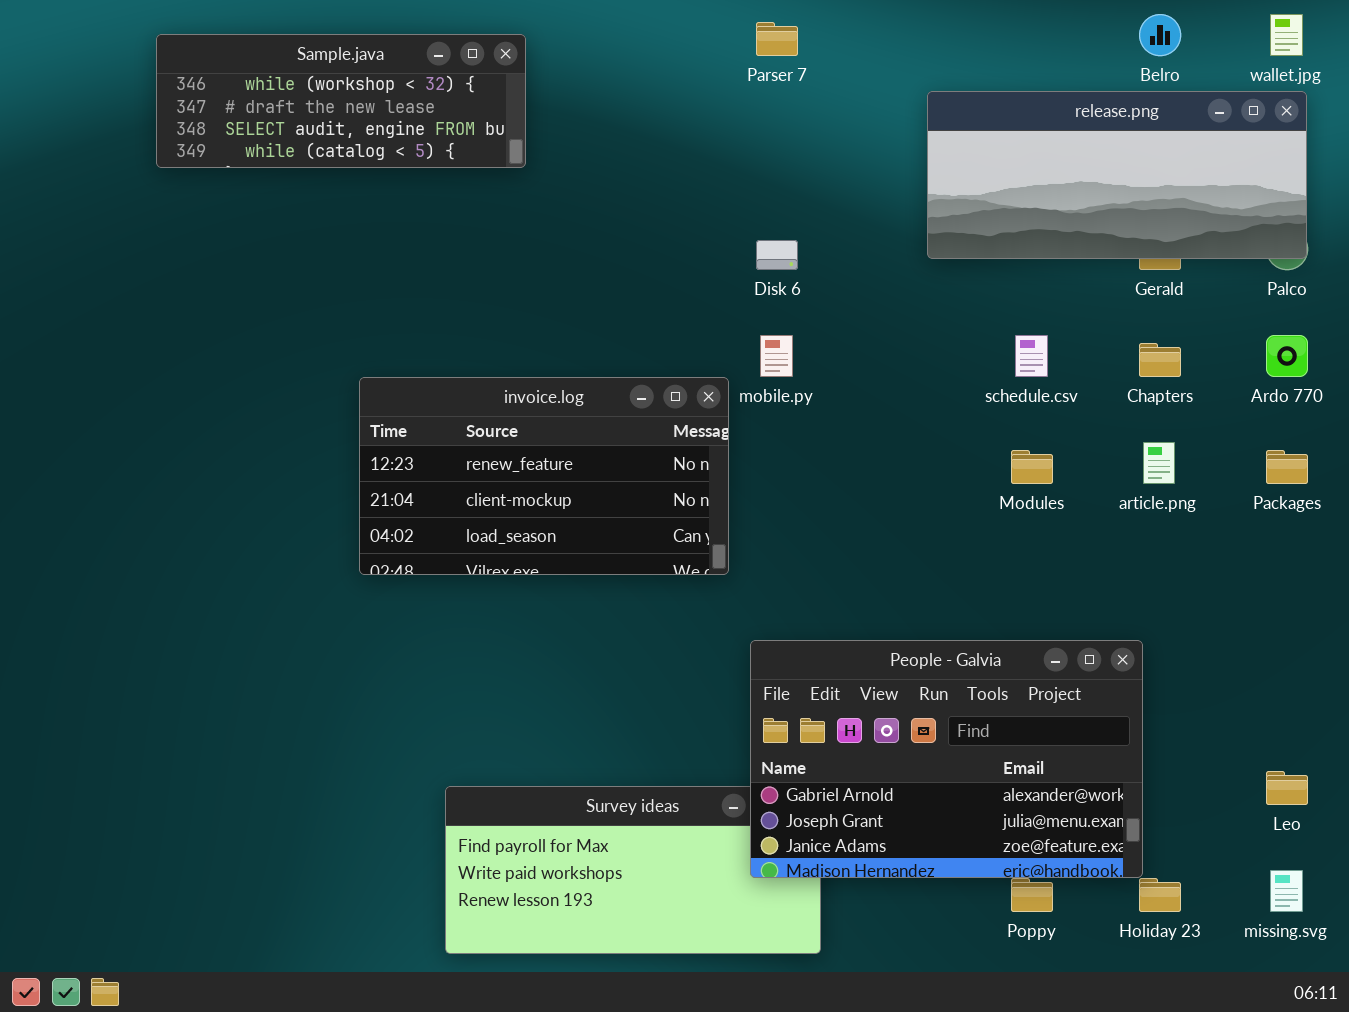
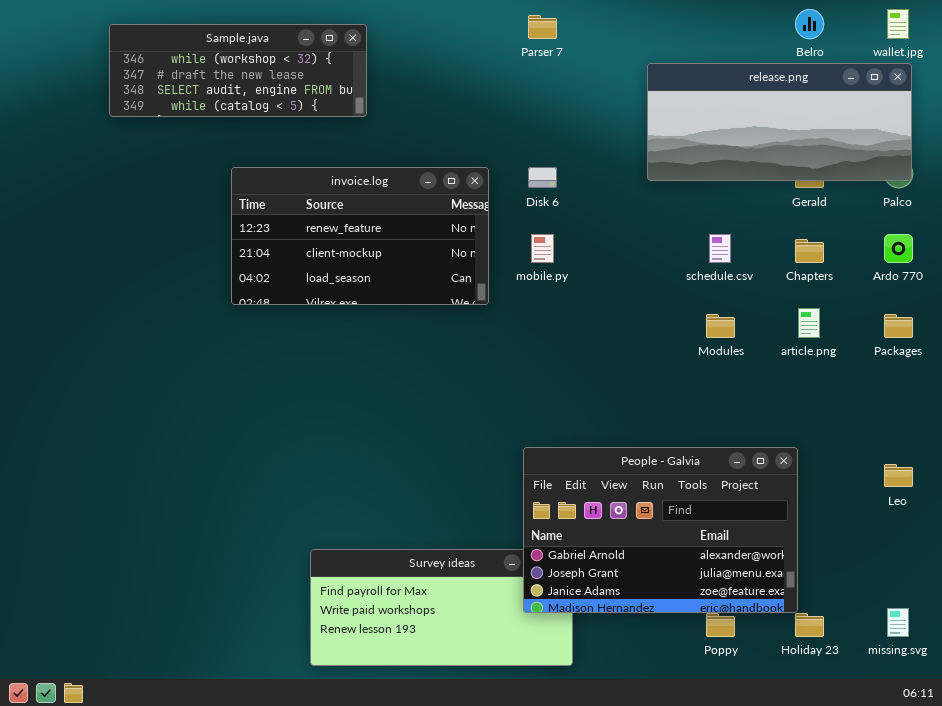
invoice.log: [359,377,729,575] -> [231,167,489,305], moved
Leo: [1266,771,1308,805] -> [884,464,913,487], moved

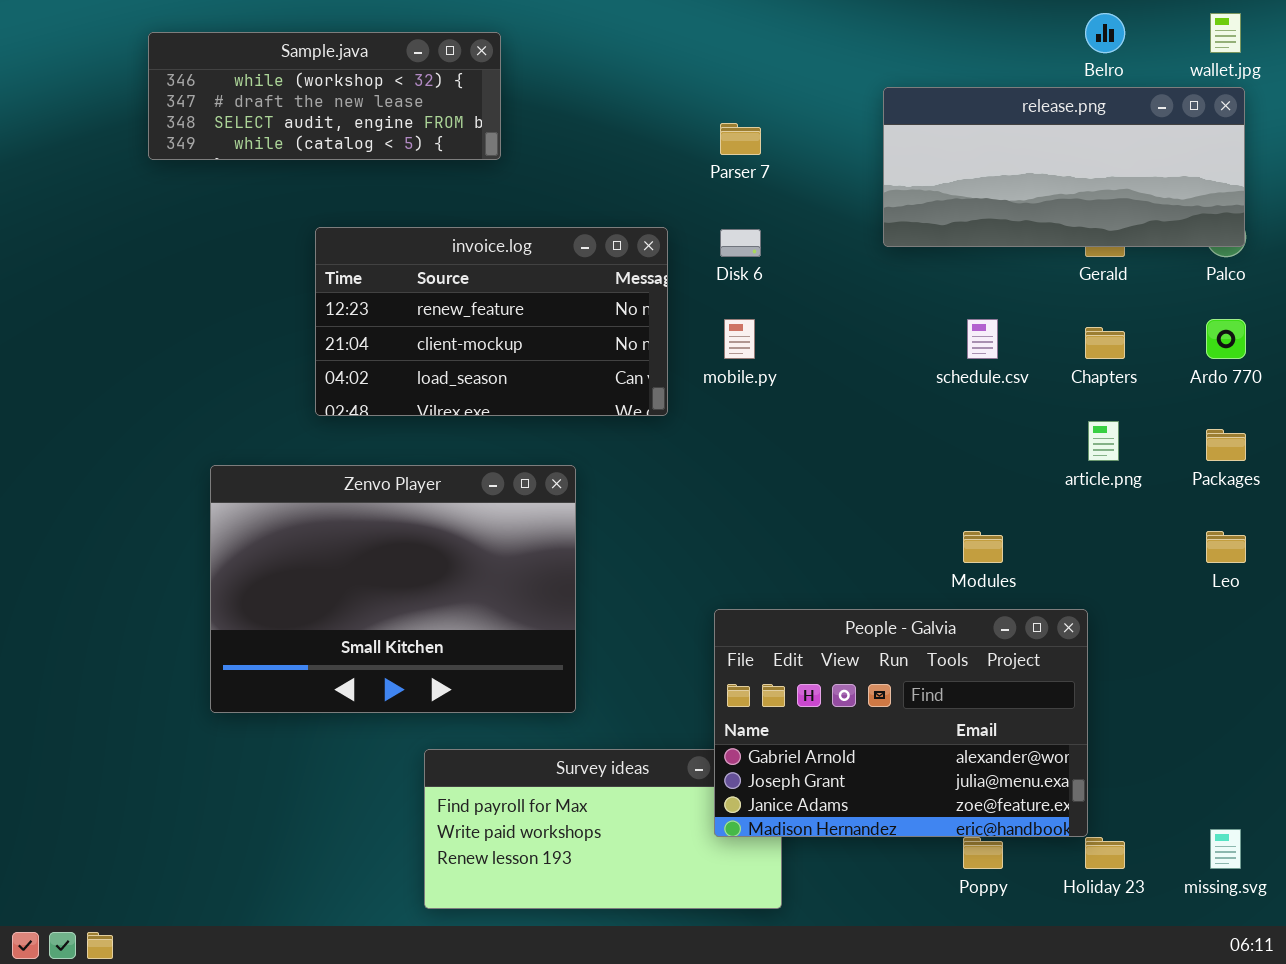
Parser 7: [528,15,557,39] -> [720,123,761,155], moved
Modules: [706,314,735,338] -> [963,531,1003,563], moved
Zenvo Player: none -> [210,465,576,713], opened
Leo: [884,464,913,487] -> [1206,531,1246,563], moved

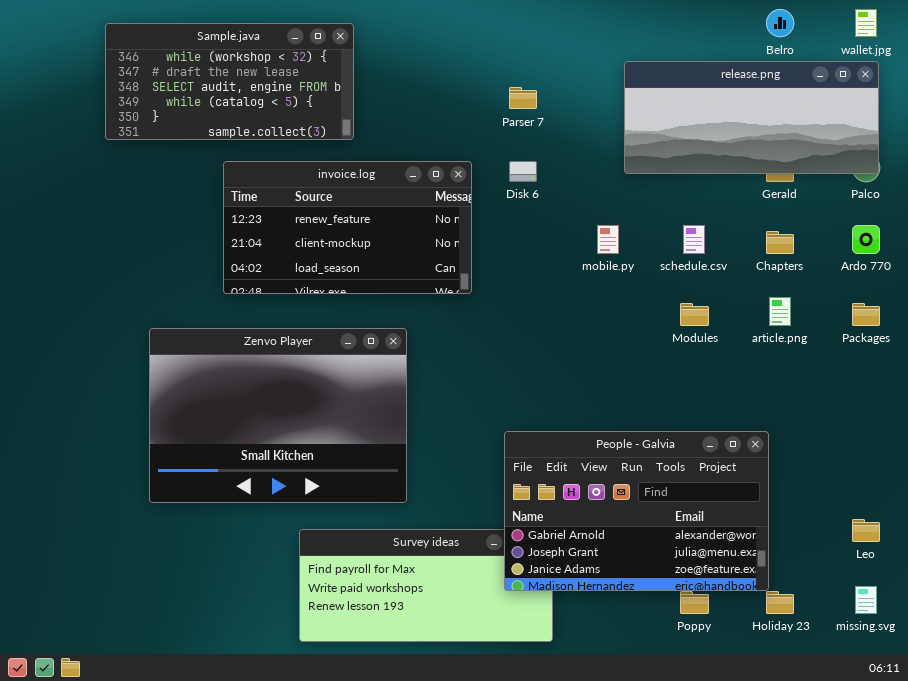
Sample.java: [148,32,501,160] -> [105,23,354,140], resized
mobile.py: [724,319,755,359] -> [597,225,619,254], moved
Modules: [963,531,1003,563] -> [680,303,709,326], moved
Leo: [1206,531,1246,563] -> [852,519,880,542], moved

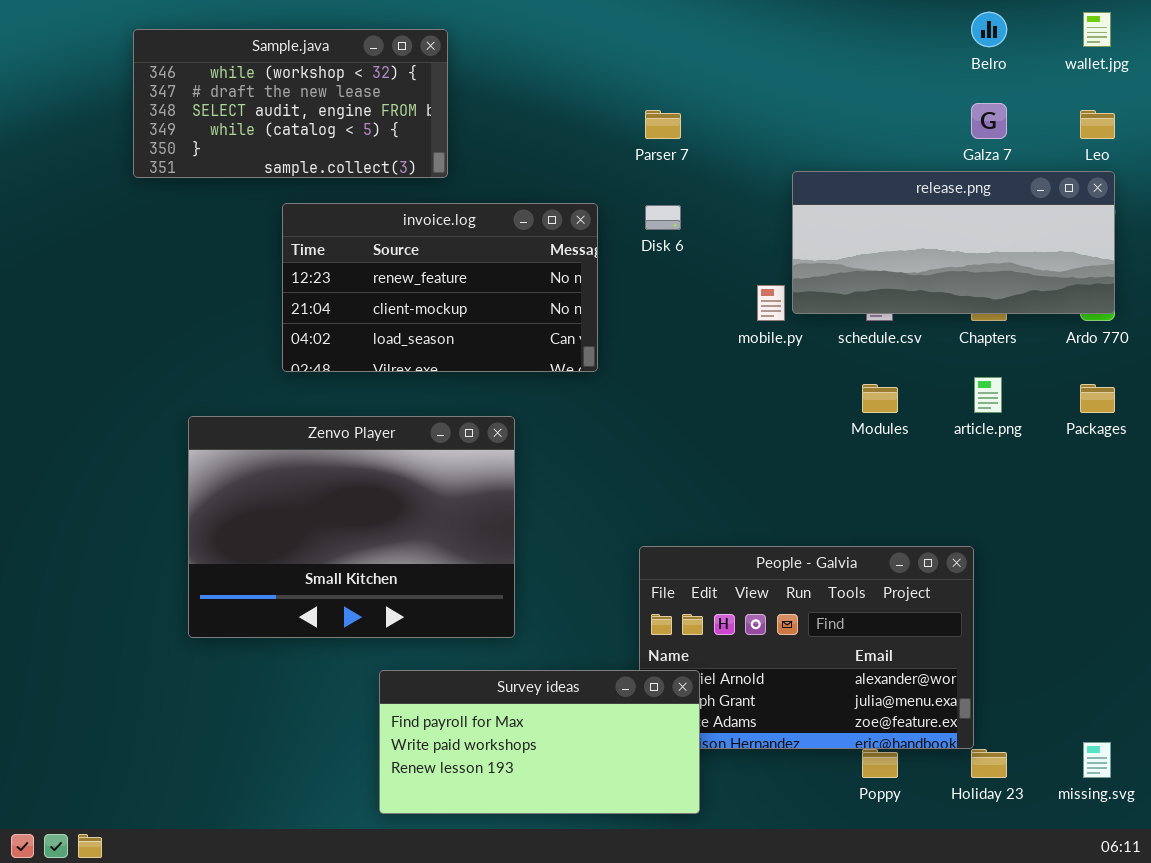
release.png: [624,61,879,174] -> [792,171,1115,314], moved
Leo: [852,519,880,542] -> [1080,110,1115,139], moved
Survey ideas: [299,529,553,642] -> [379,670,700,814], raised

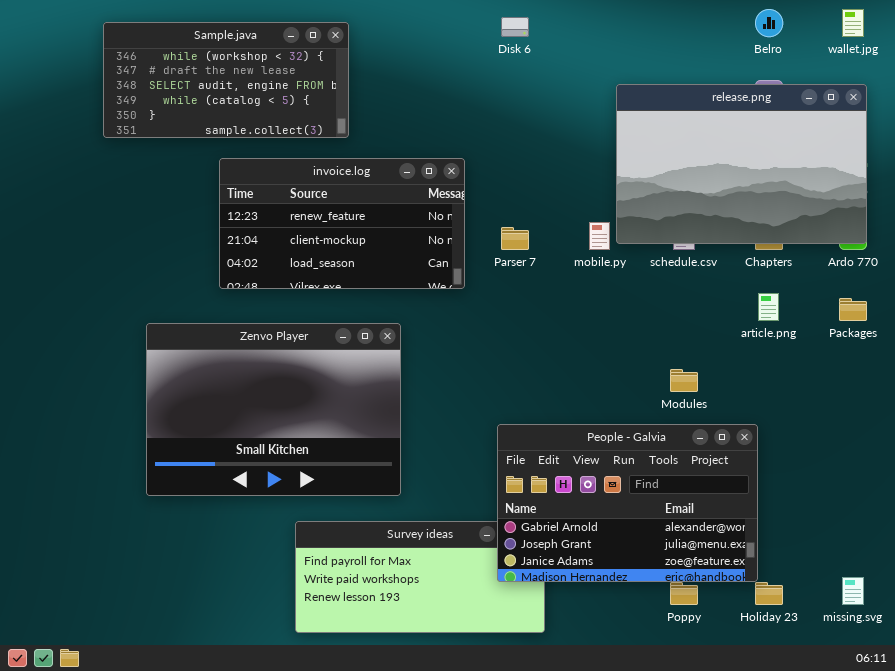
Parser 7: [645,110,681,139] -> [501,227,529,250], moved
release.png: [792,171,1115,314] -> [616,84,867,244], resized
Disk 6: [645,205,681,230] -> [501,17,529,37], moved
Modules: [862,384,898,413] -> [670,369,698,392], moved
People - Galvia: [639,546,974,749] -> [497,424,758,582], raised

